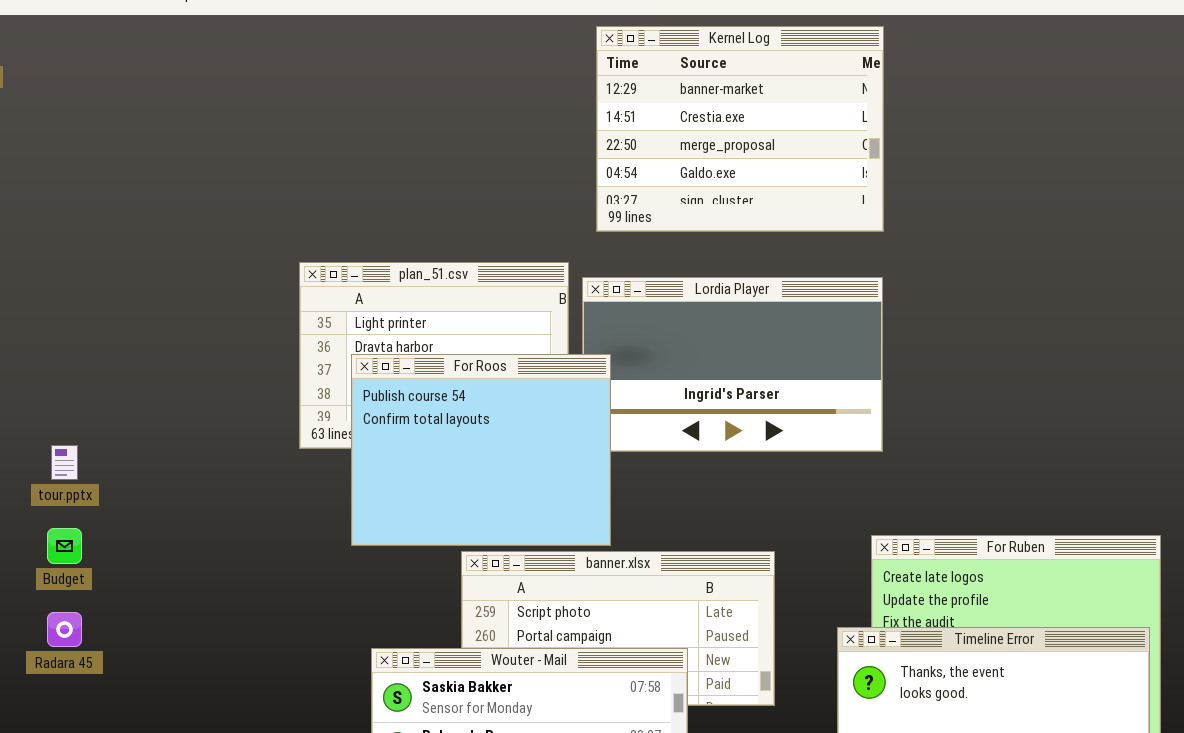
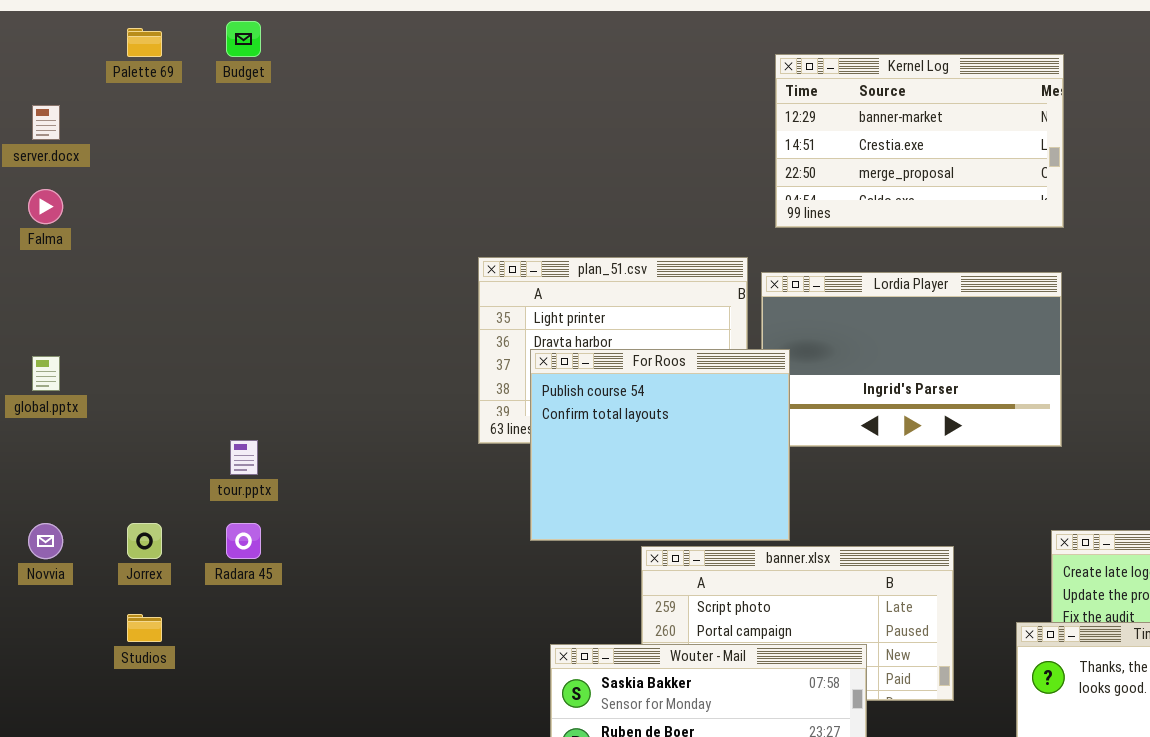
Kernel Log: [596,26,884,232] -> [775,54,1064,228], resized
Budget: [47,528,82,564] -> [226,21,261,57], moved
Radara 45: [47,612,82,647] -> [226,523,261,559], moved

